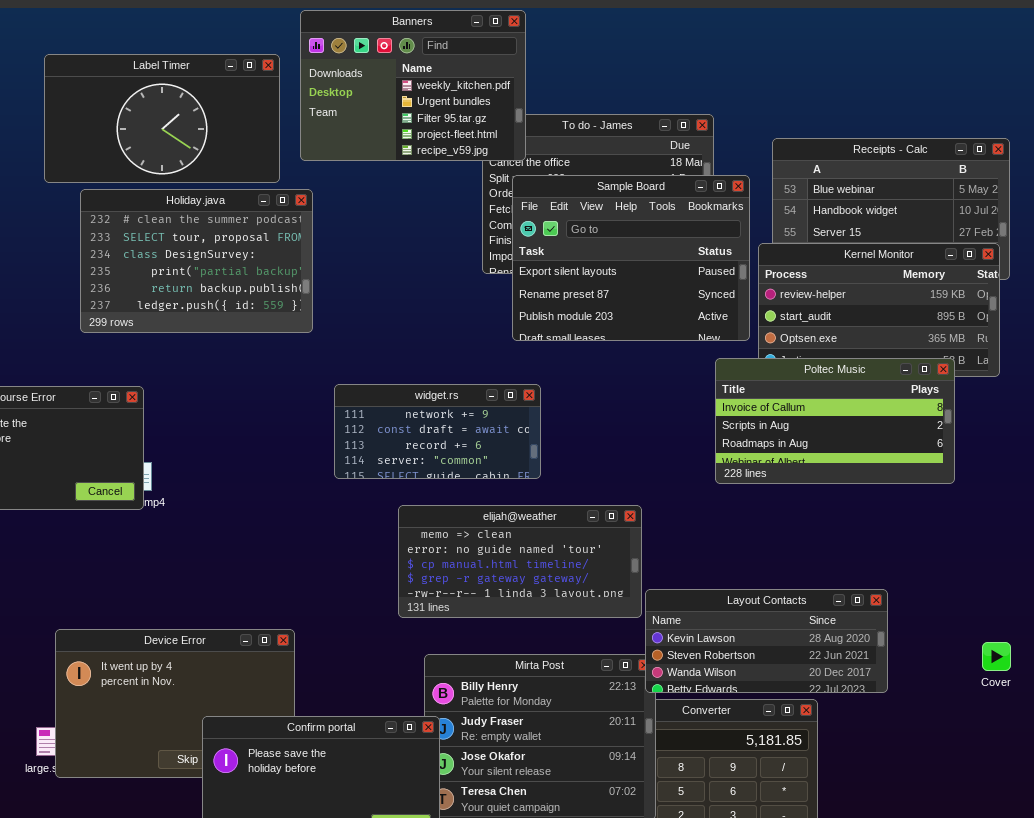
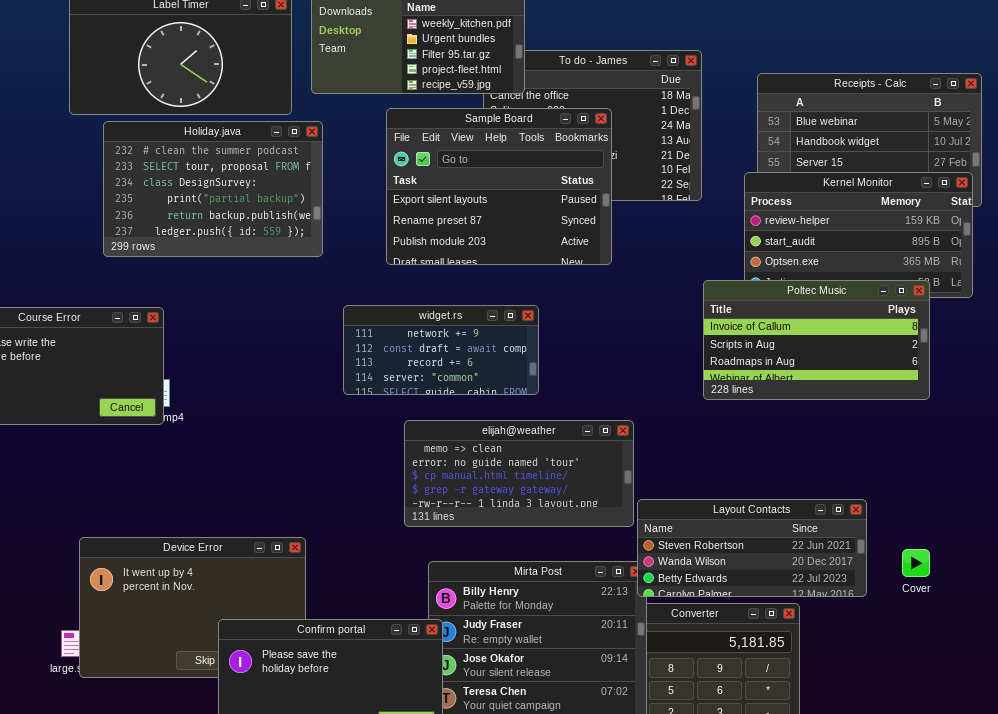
Sample Board: [512,175,750,341] -> [386,108,612,265], moved
Layout Contacts: [645,589,888,693] -> [637,499,867,597], scrolled down 1 row
Cover: [982,642,1011,671] -> [902,549,930,577], moved

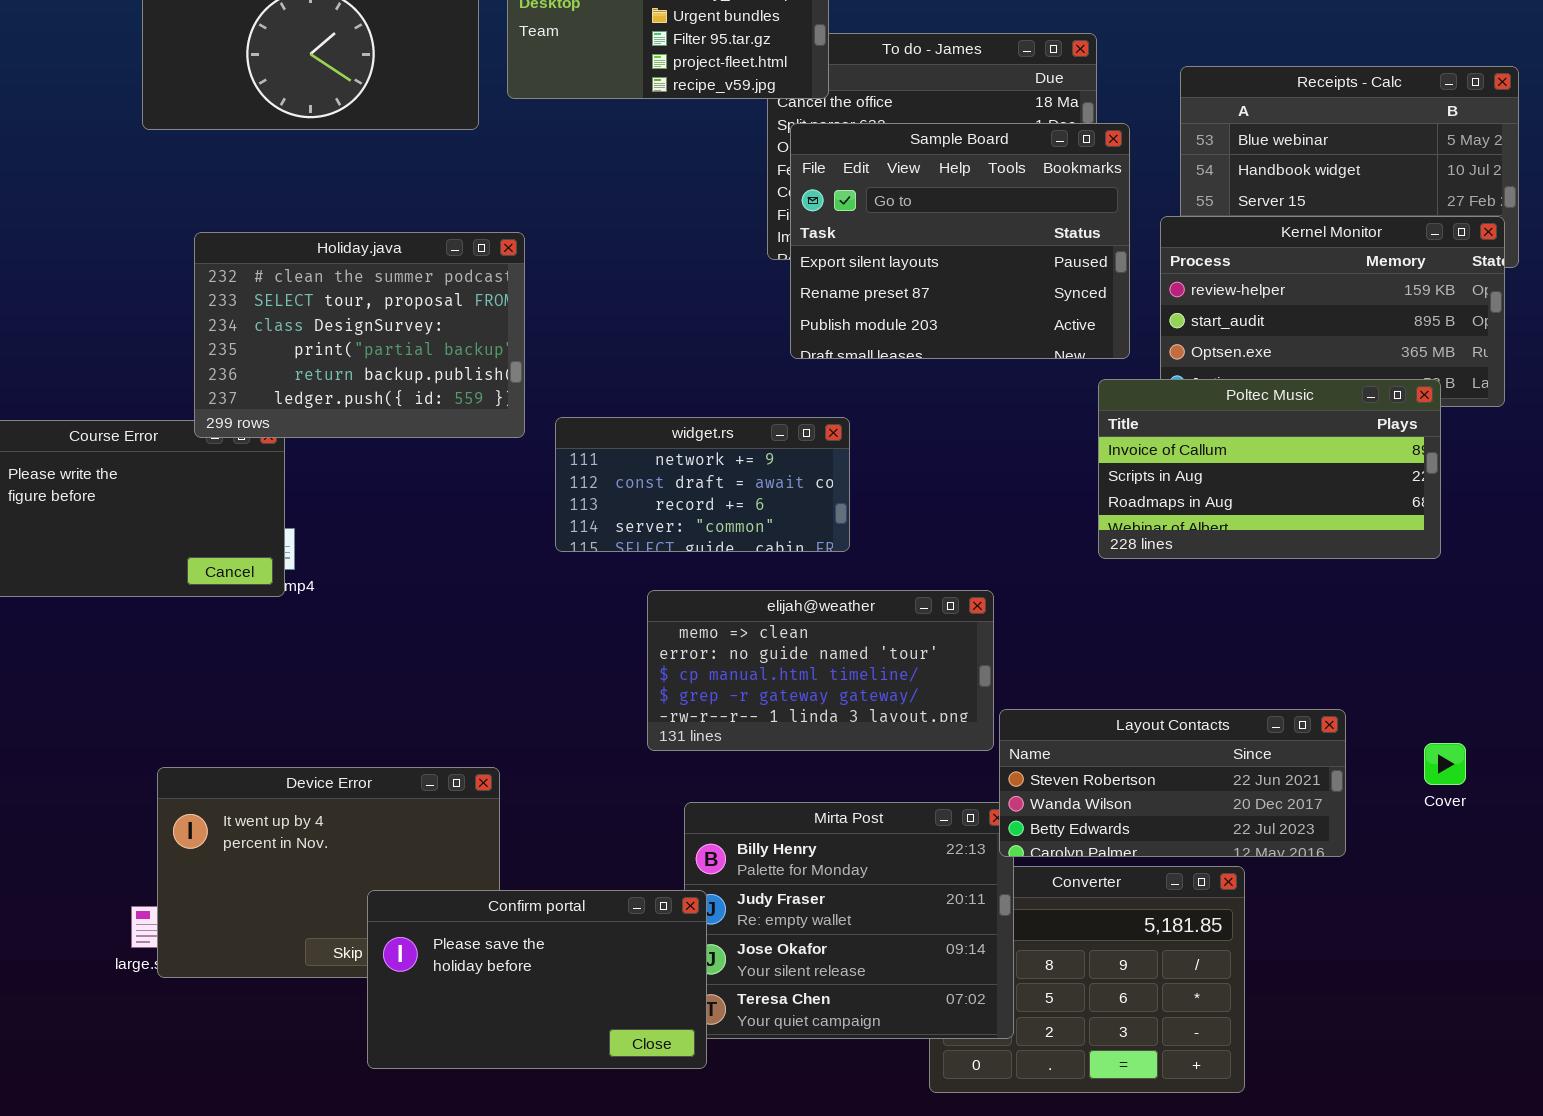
Sample Board: [386,108,612,265] -> [790,123,1130,359], moved
Holiday.java: [103,121,323,257] -> [194,232,525,438], moved
Cover: [902,549,930,577] -> [1424,743,1466,785], moved

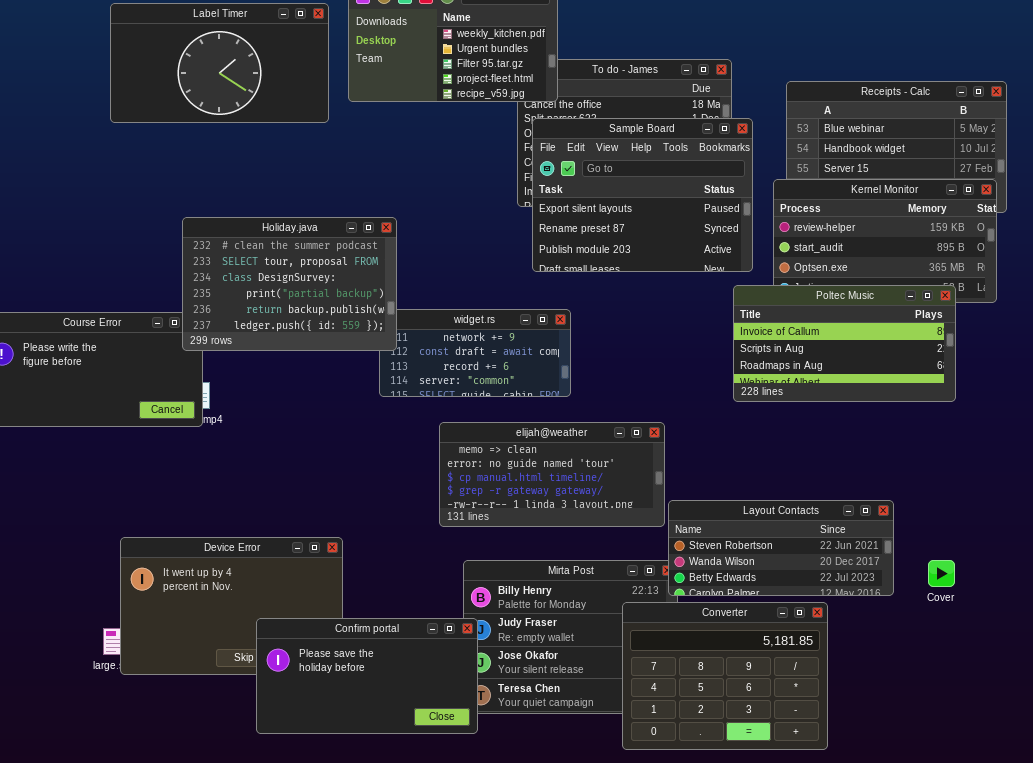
Holiday.java: [194,232,525,438] -> [182,217,397,351], moved
Cover: [1424,743,1466,785] -> [928,560,955,587], moved
Converter: [929,866,1245,1093] -> [622,602,828,750], raised

